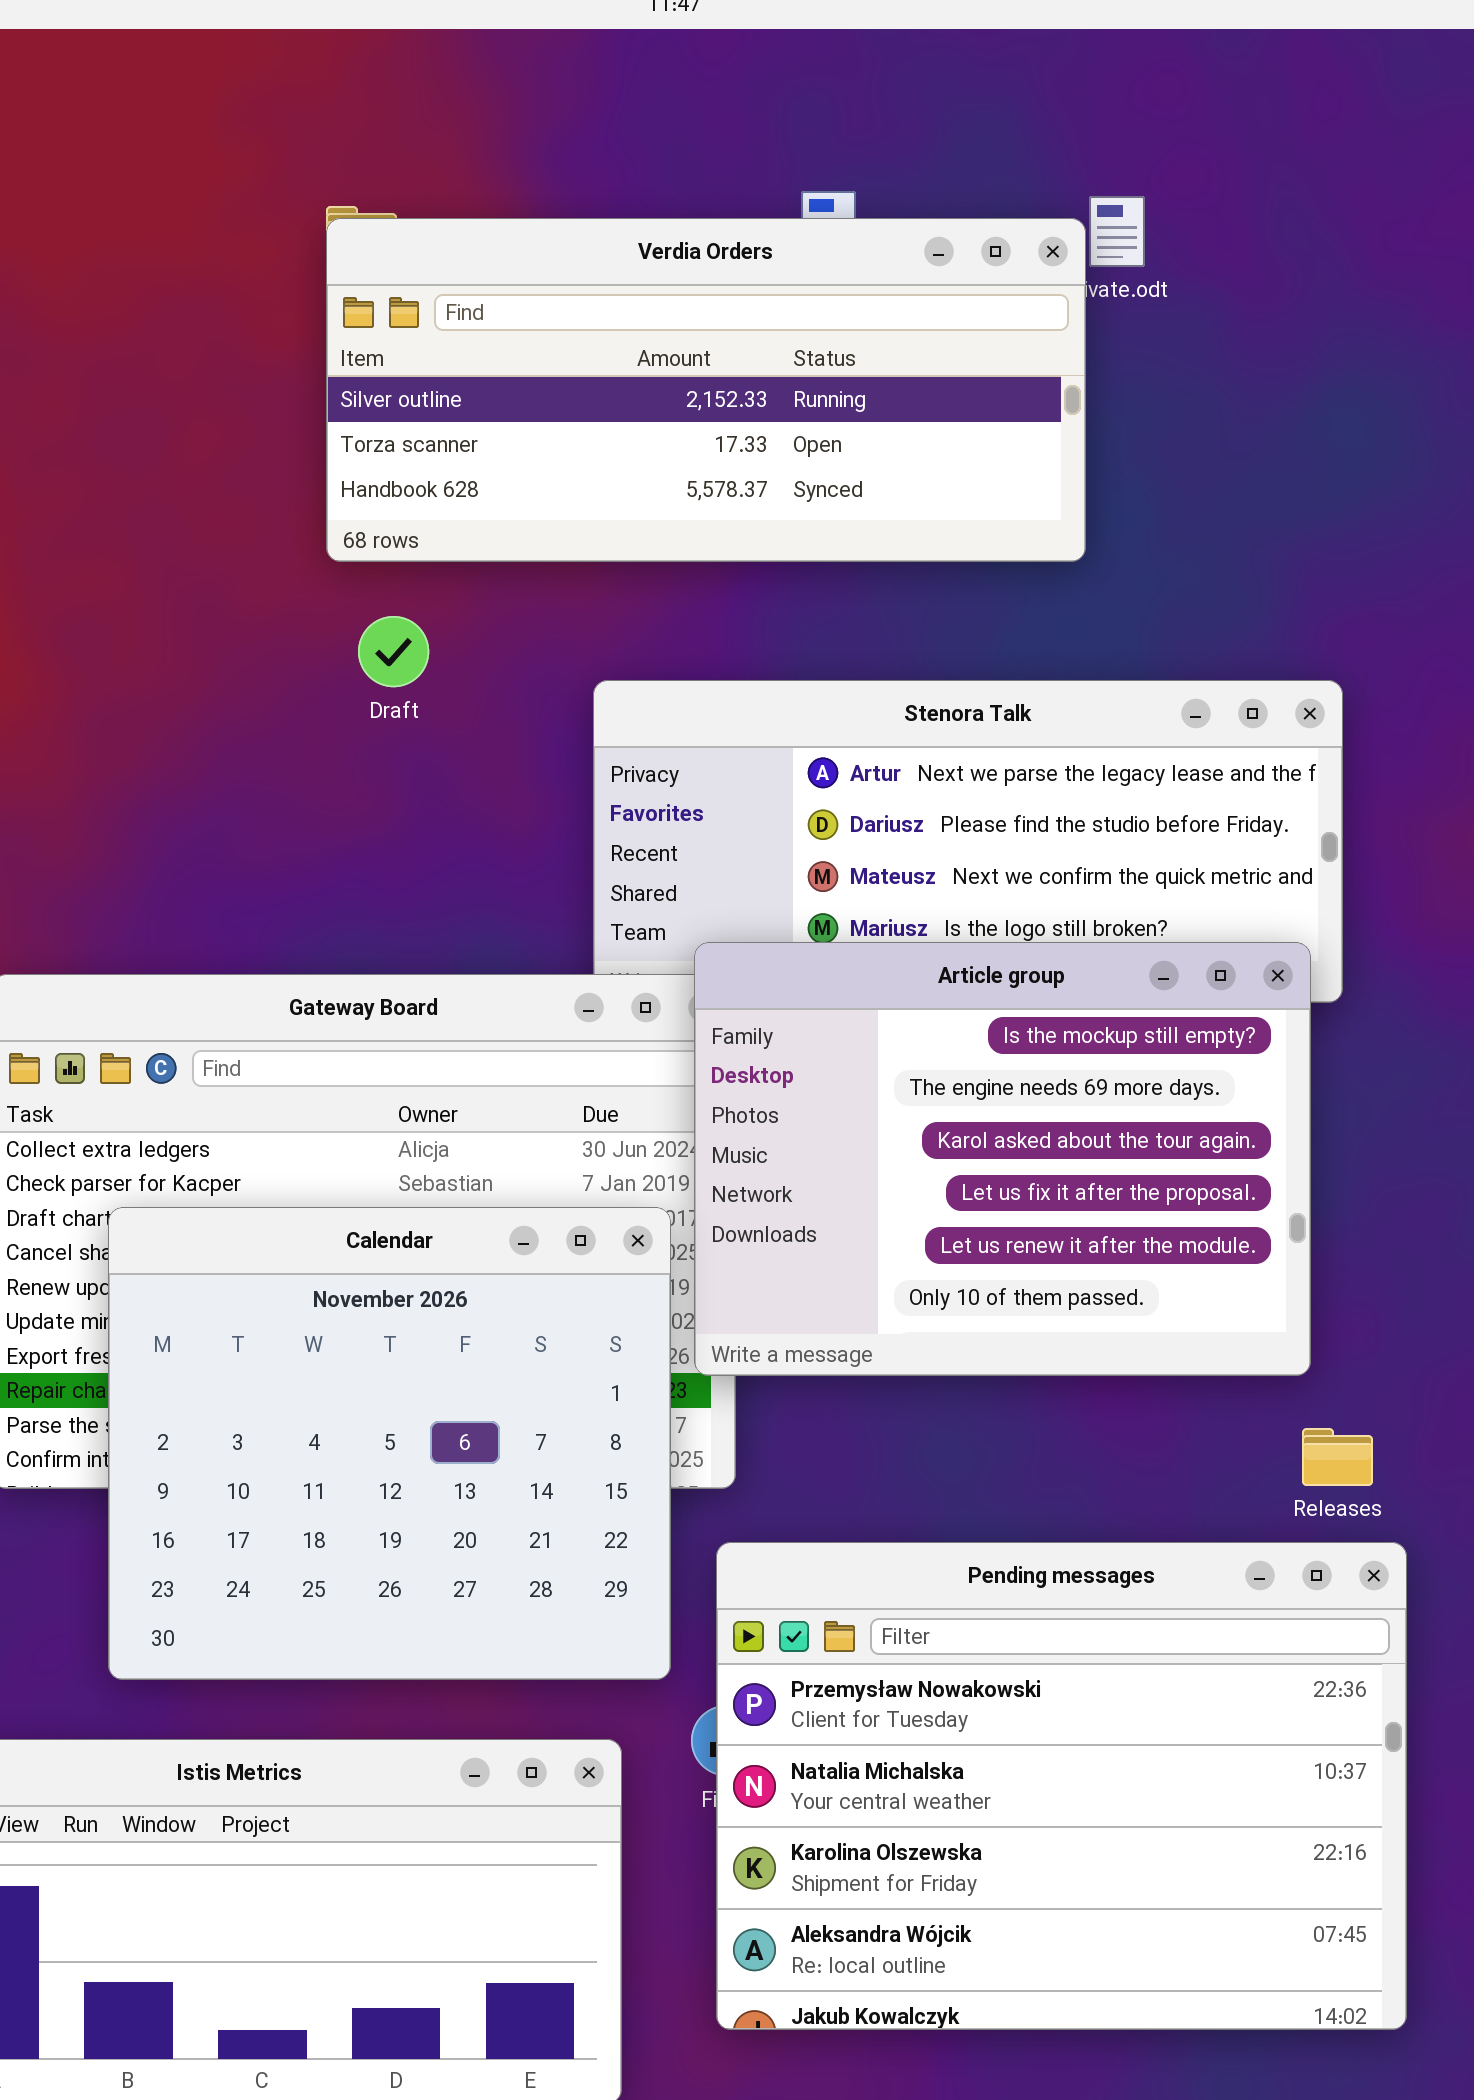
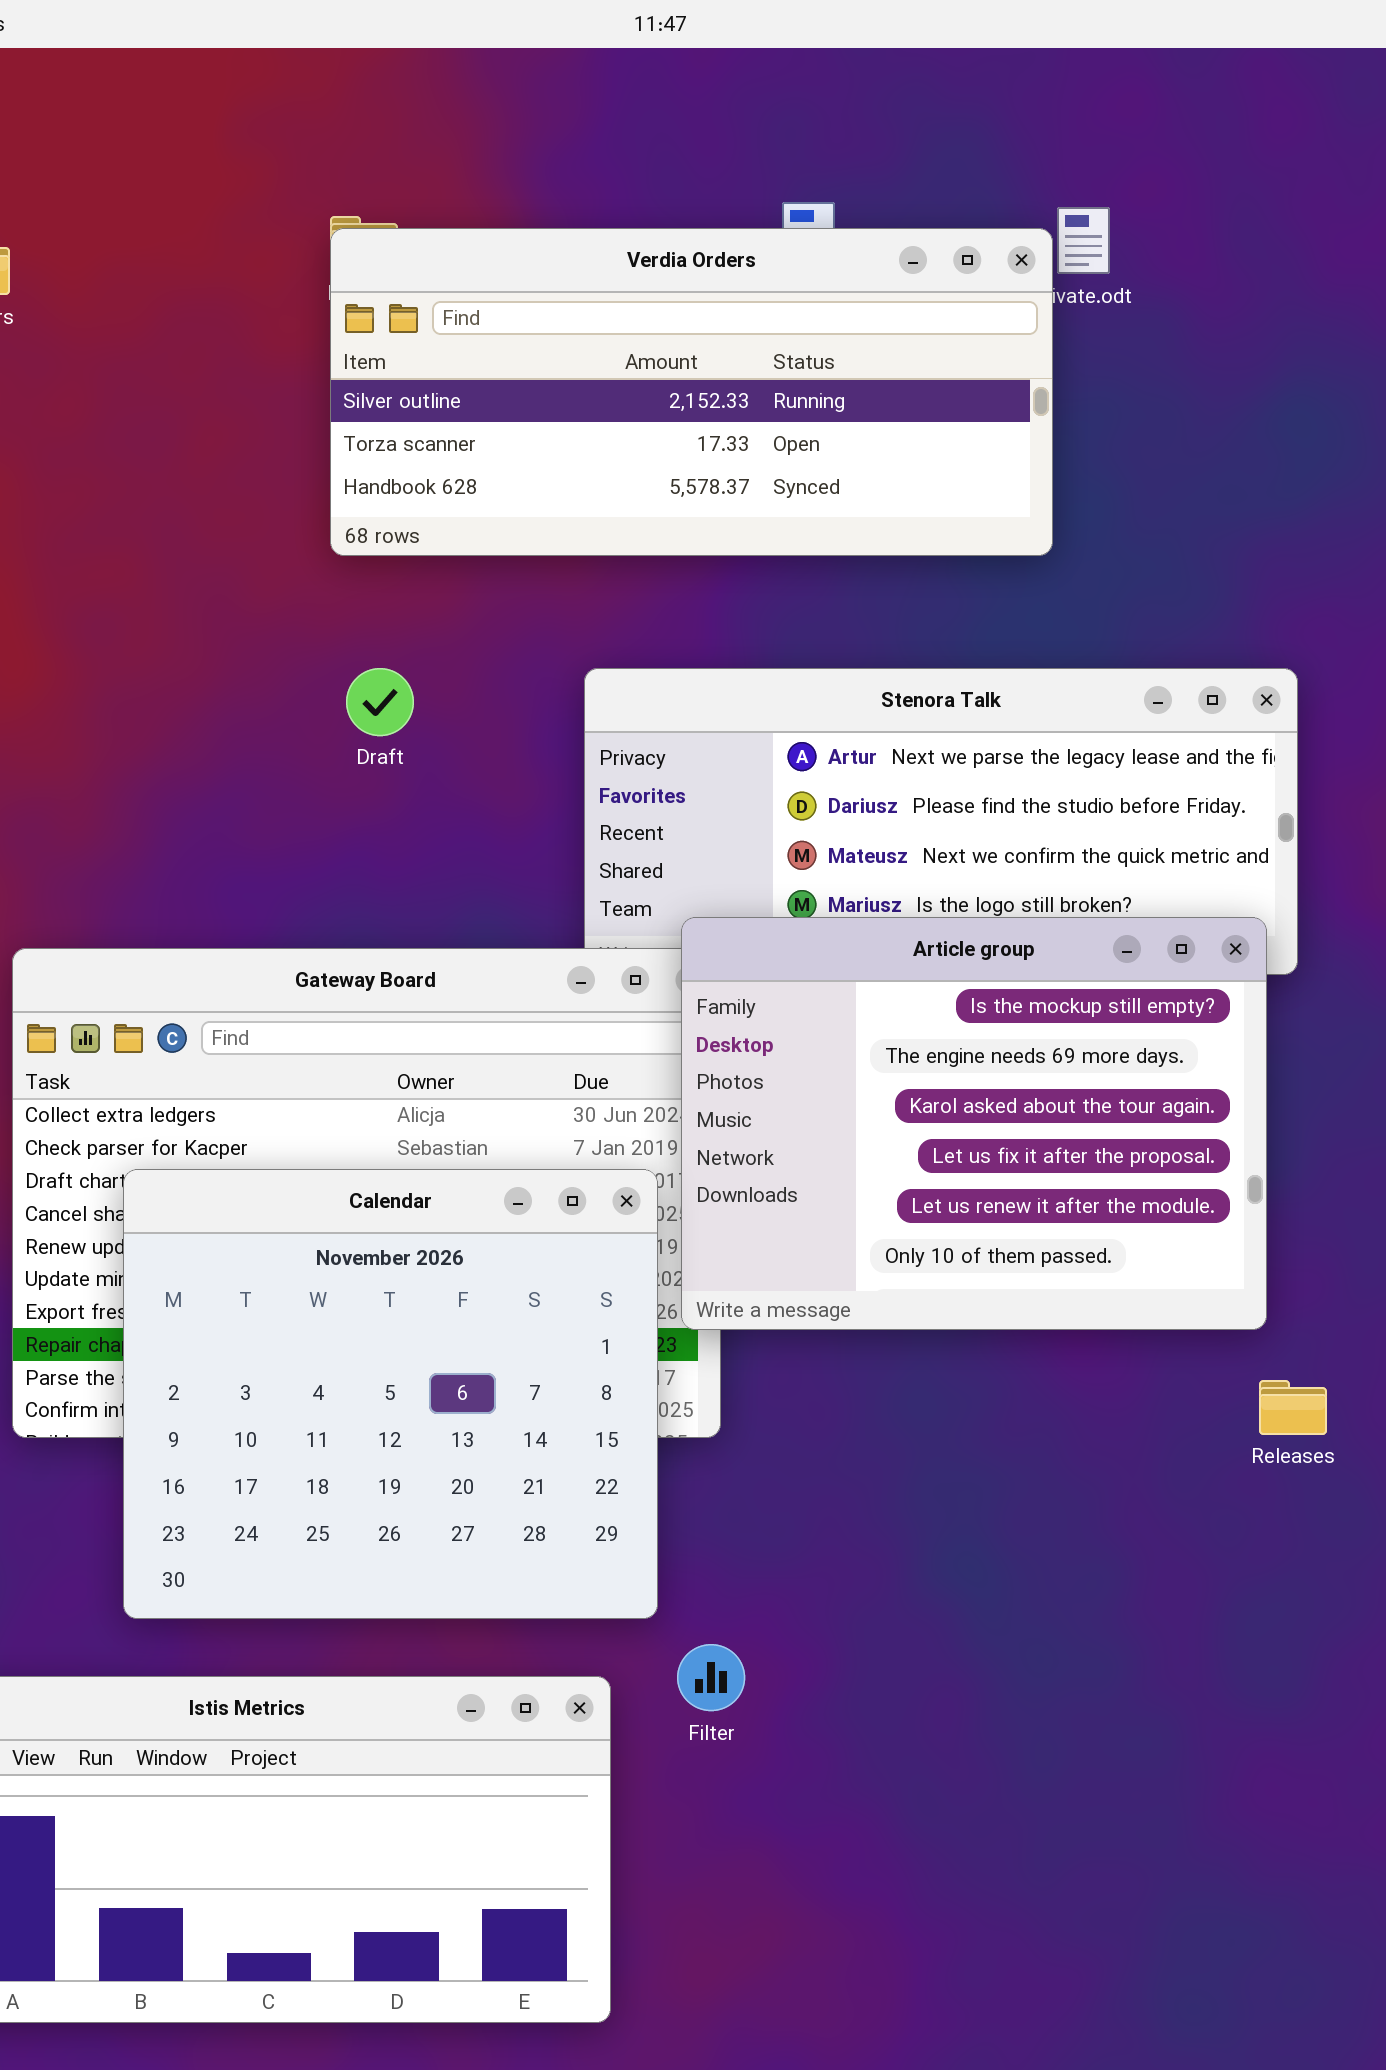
Draft: [358,616,429,687] -> [346,668,414,736], moved
Pending messages: [716,1542,1407,2030] -> none, closed

